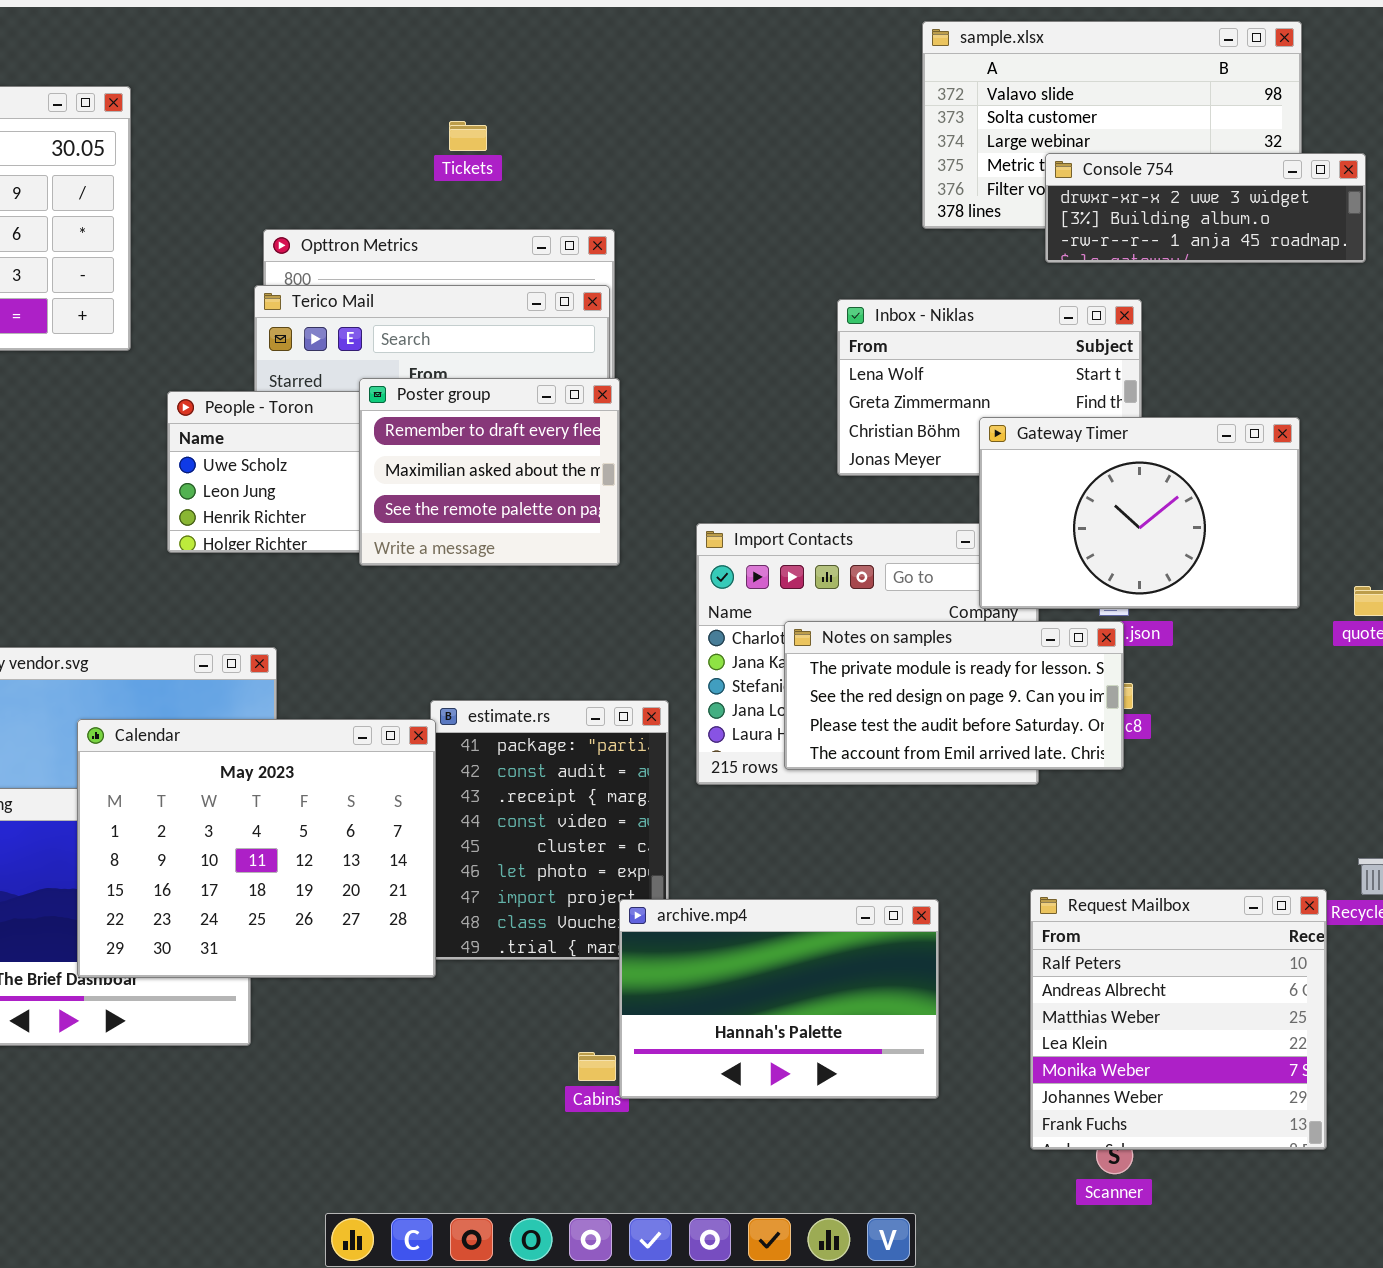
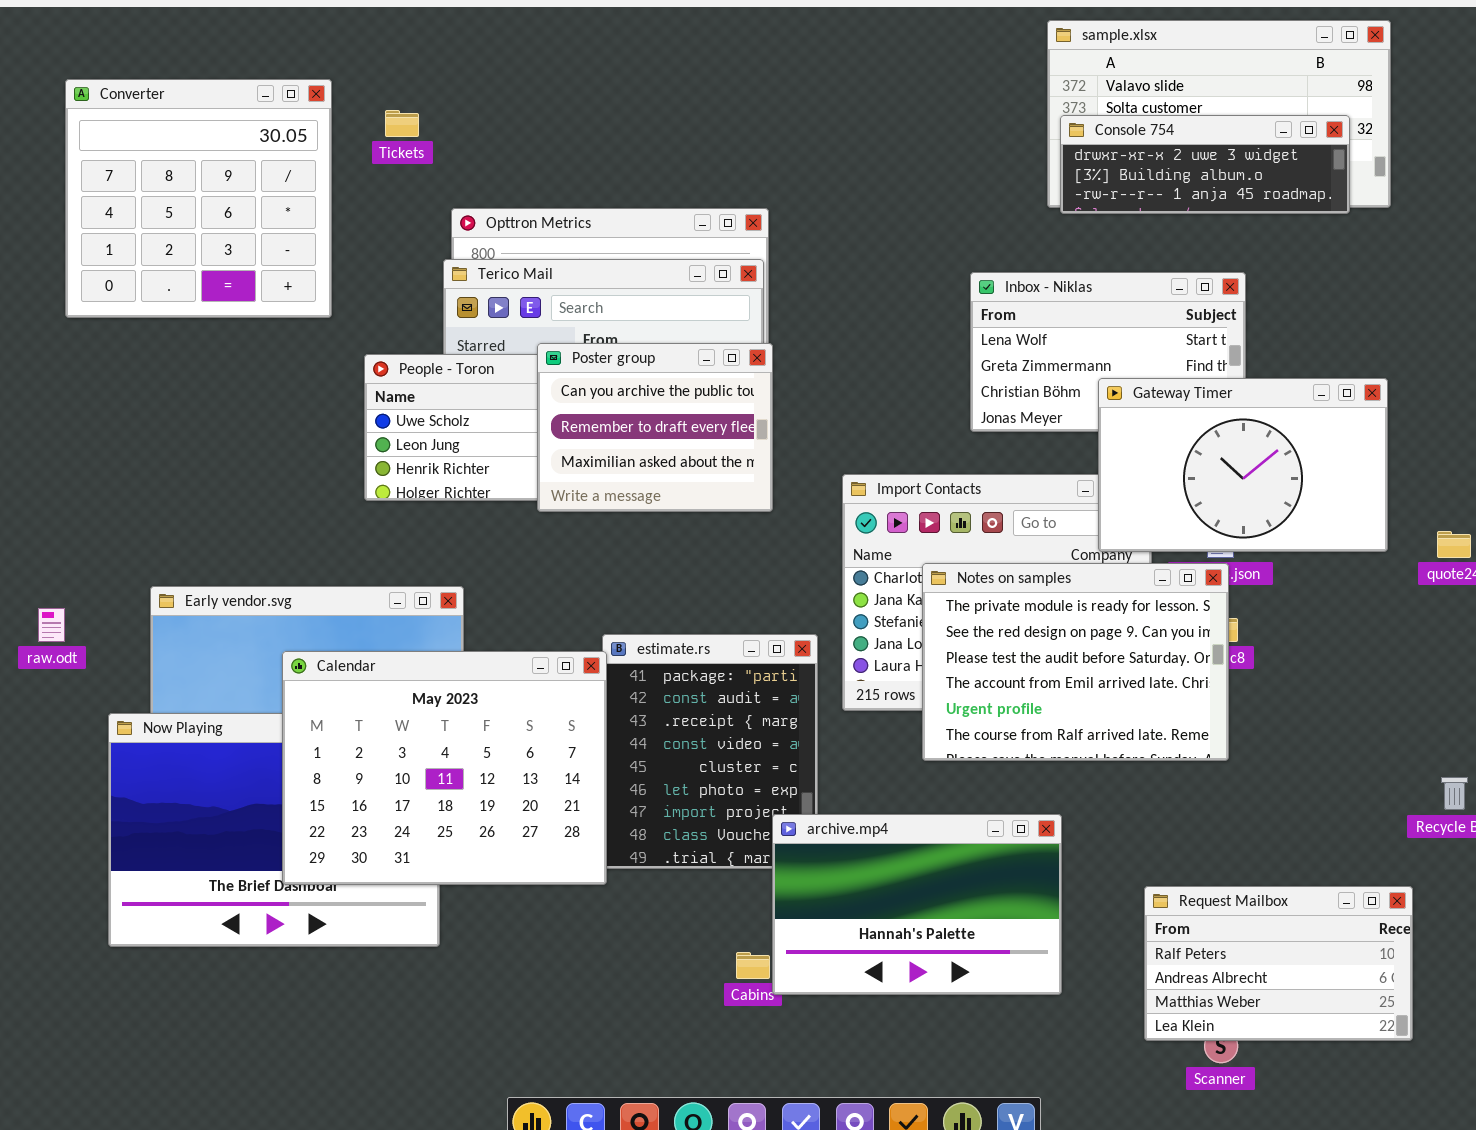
Tickets: [449,121,487,151] -> [385,110,419,137], moved
Console 754: [1045,153,1366,263] -> [1060,115,1350,214], moved
Poster group: [359,378,620,566] -> [537,343,773,512], scrolled up 1 row
Notes on samples: [784,621,1124,770] -> [922,563,1229,761], resized
Request Mailbox: [1030,889,1327,1150] -> [1144,886,1413,1041], resized

